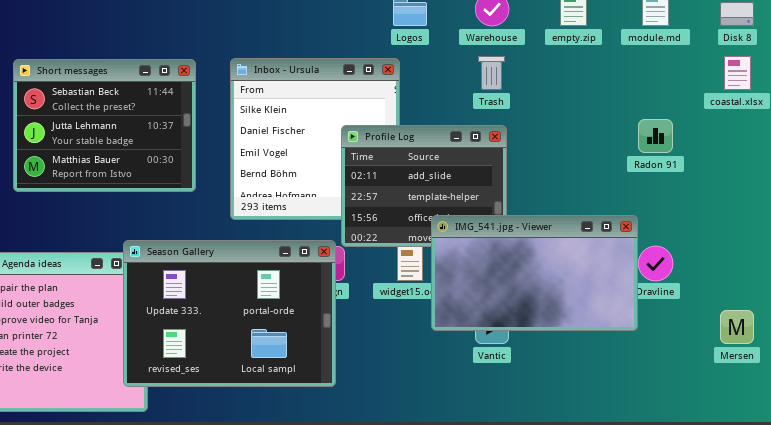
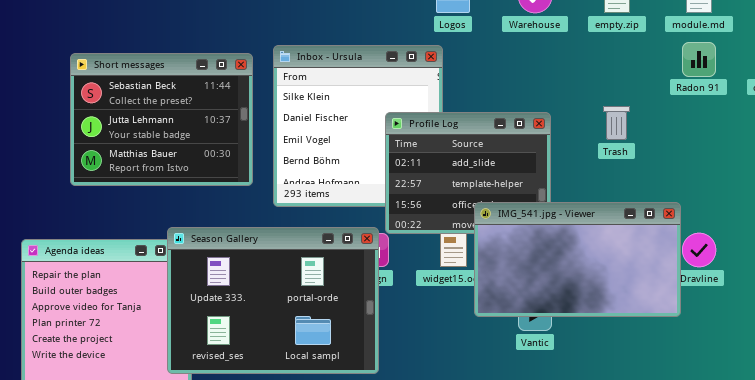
Trash: [478,56,505,90] -> [603,106,630,140], moved
Short messages: [13,59,196,192] -> [70,53,253,186], moved
Radon 91: [638,119,673,153] -> [682,42,716,77], moved

